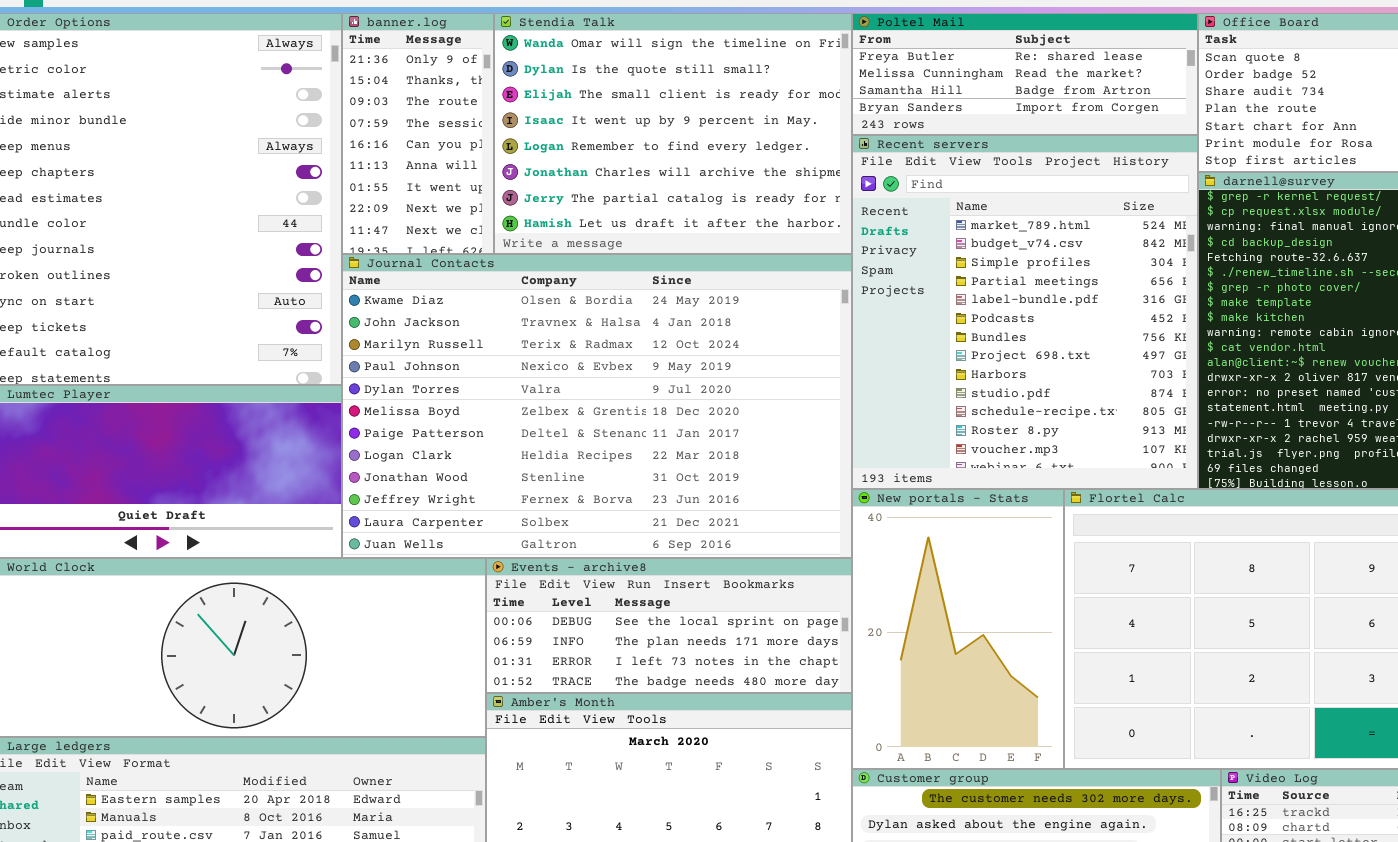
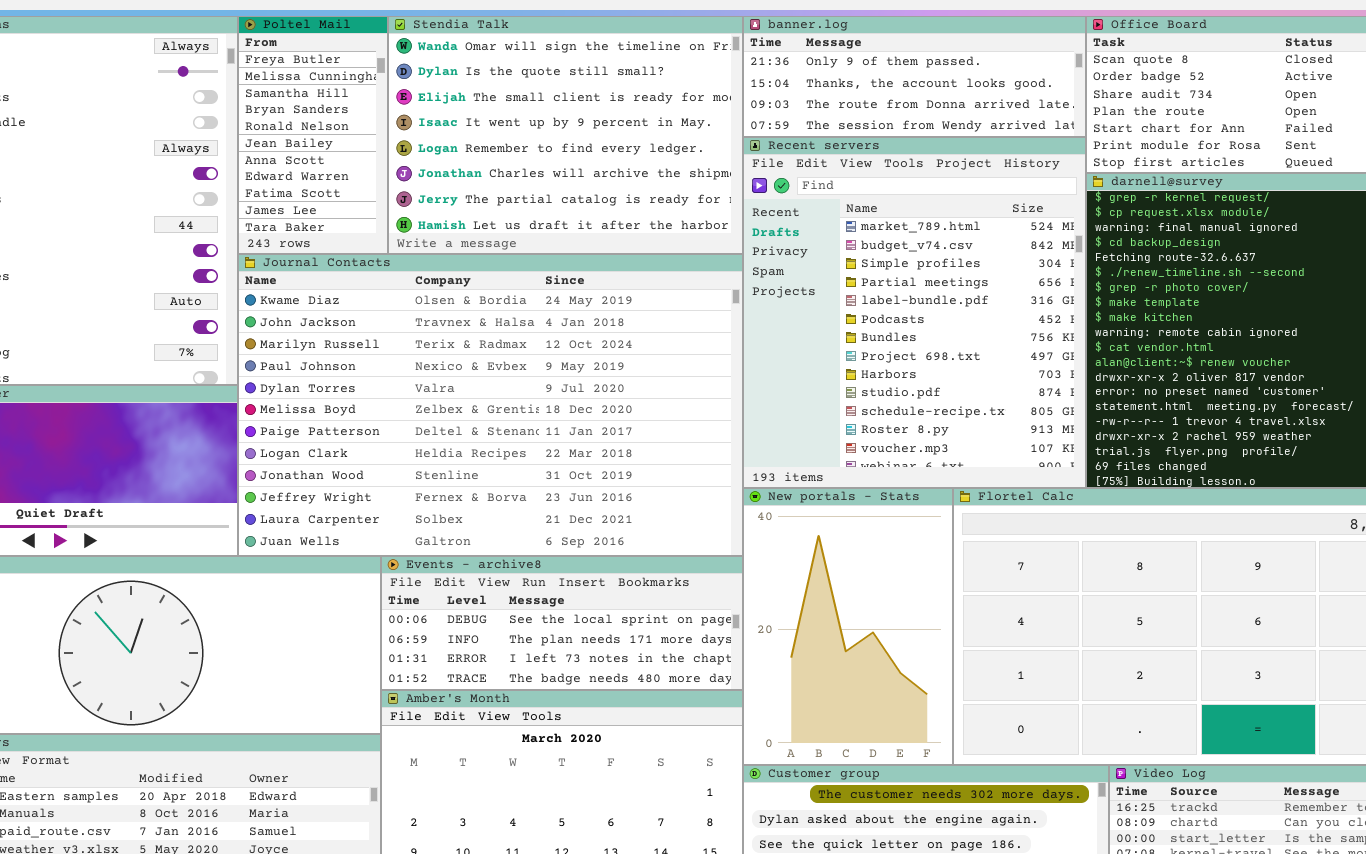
banner.log: [342,13,494,254] -> [743,16,1086,137], moved, resized
Poltel Mail: [852,13,1198,135] -> [238,16,388,254], moved, resized

